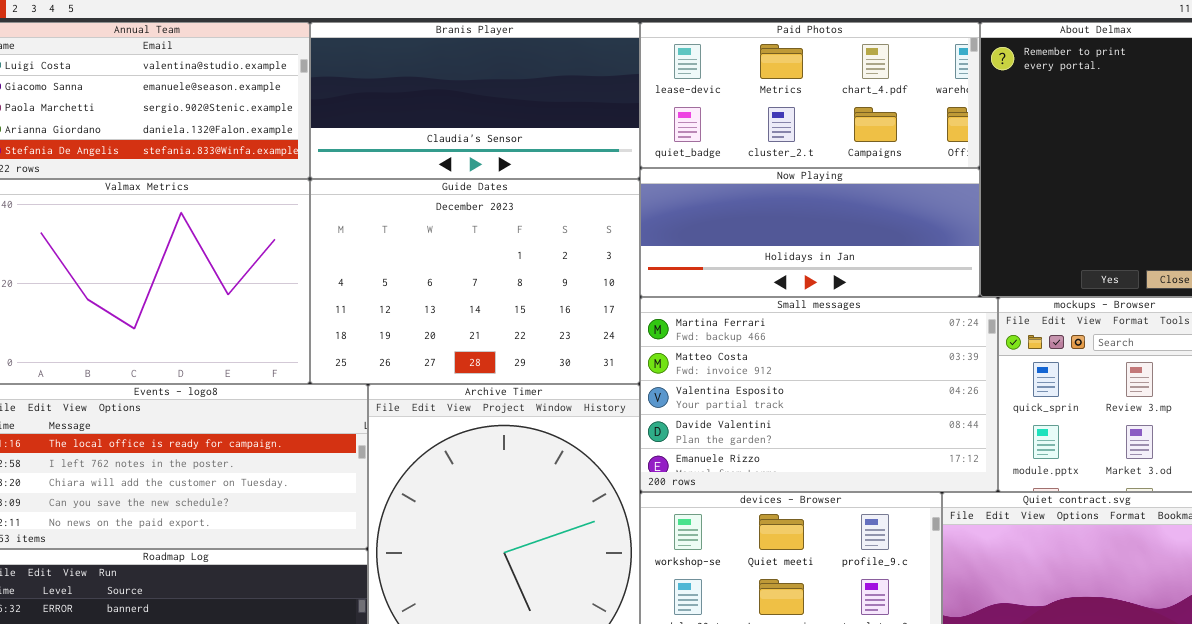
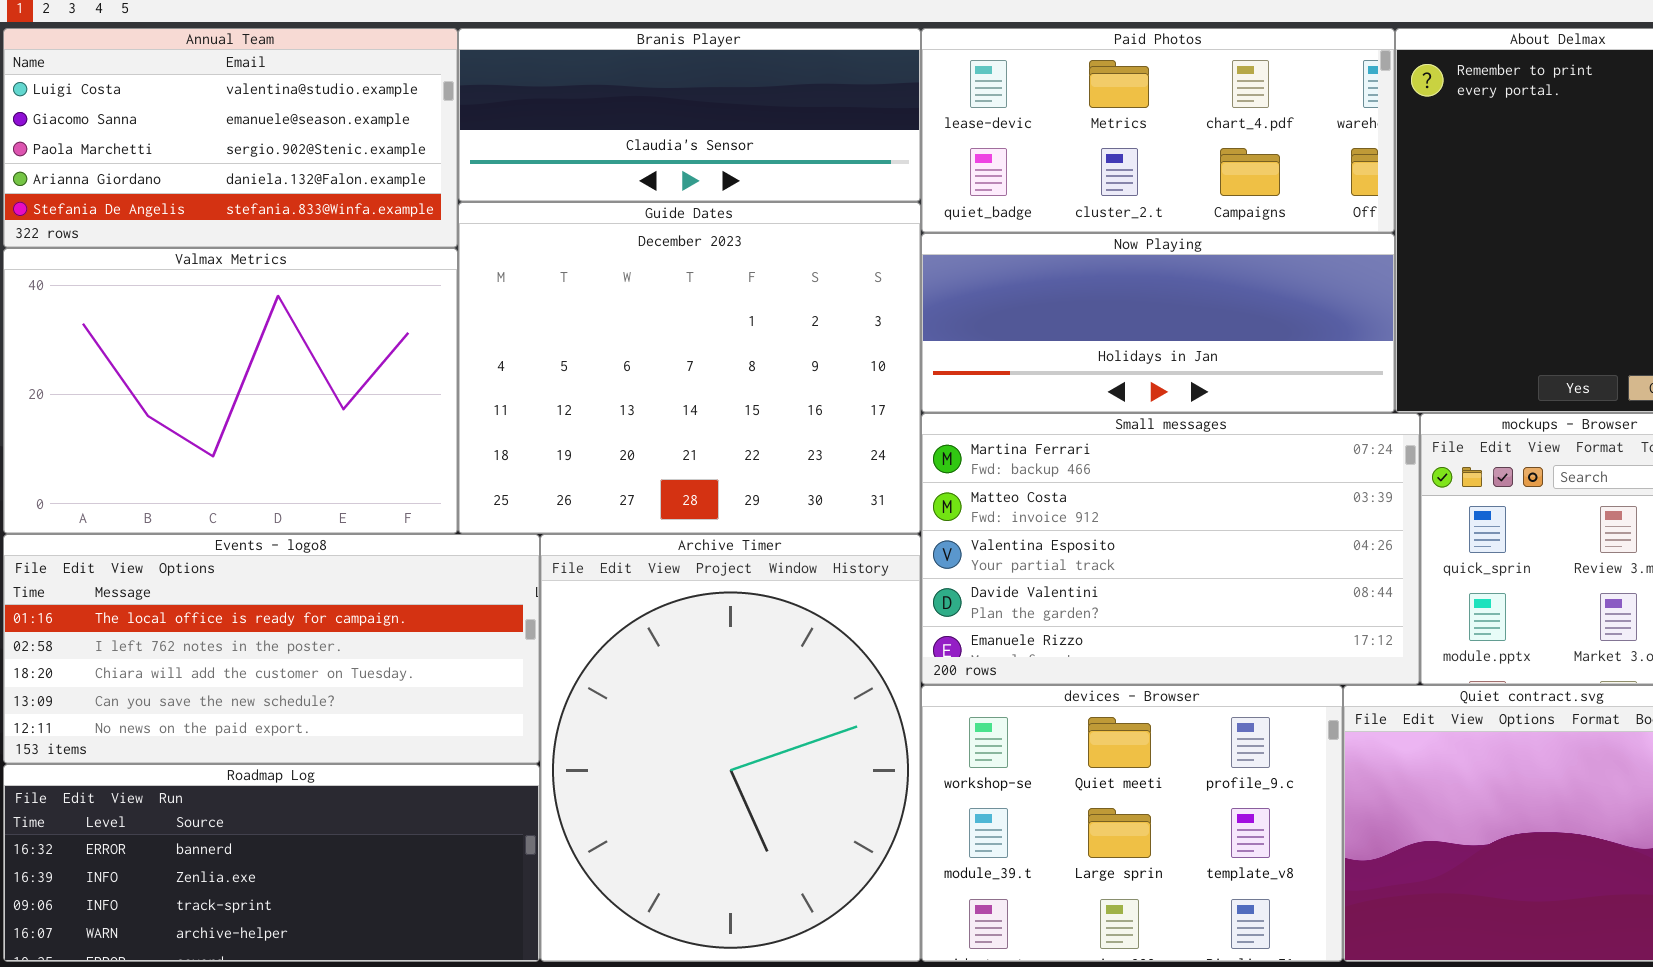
Branis Player: [310,22,640,179] -> [458,28,921,202], resized
Guide Dates: [310,179,640,384] -> [458,202,921,534], resized

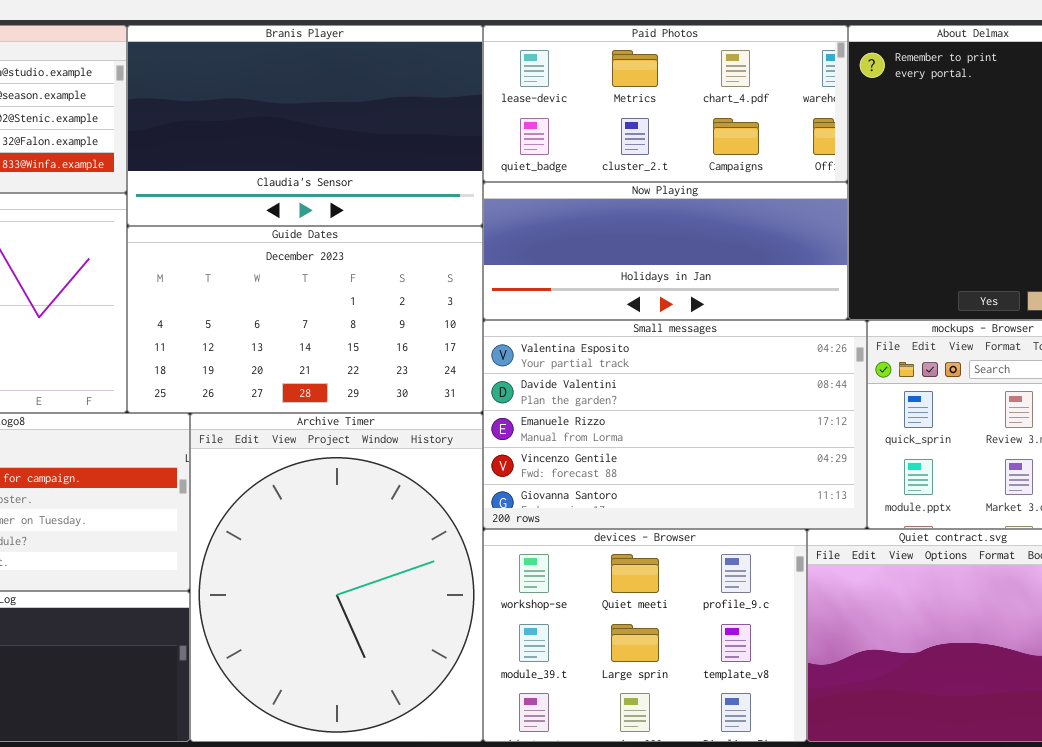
Branis Player: [458,28,921,202] -> [127,25,483,226], resized
Guide Dates: [458,202,921,534] -> [127,226,483,413], resized
Small messages: [921,413,1420,685] -> [483,320,867,529], scrolled down 2 rows

